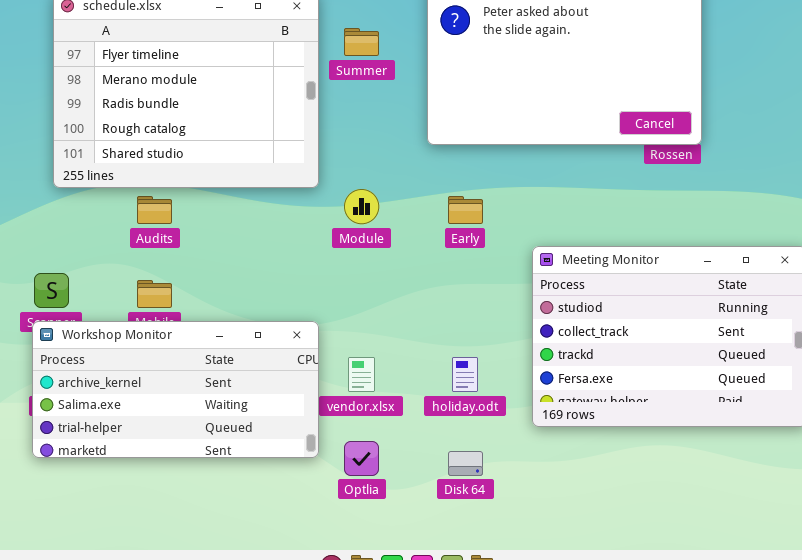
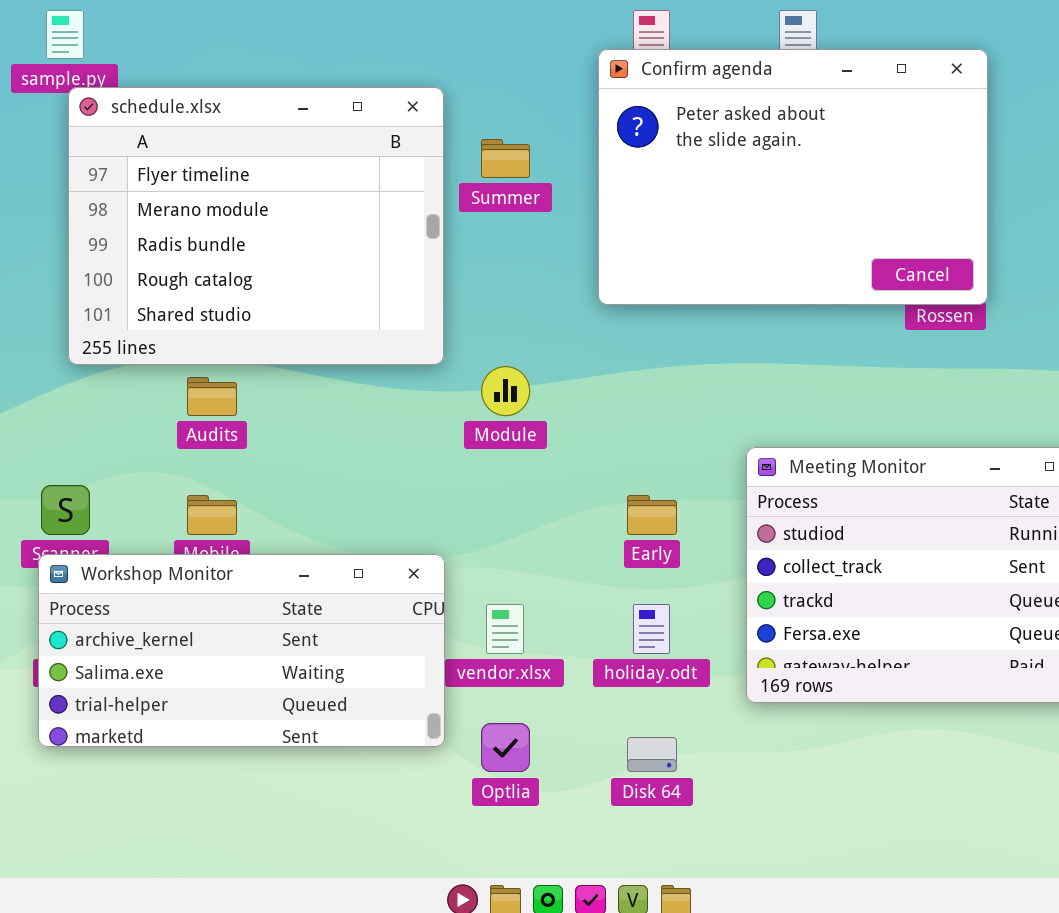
Early: [448,196,483,224] -> [627,495,677,535], moved

